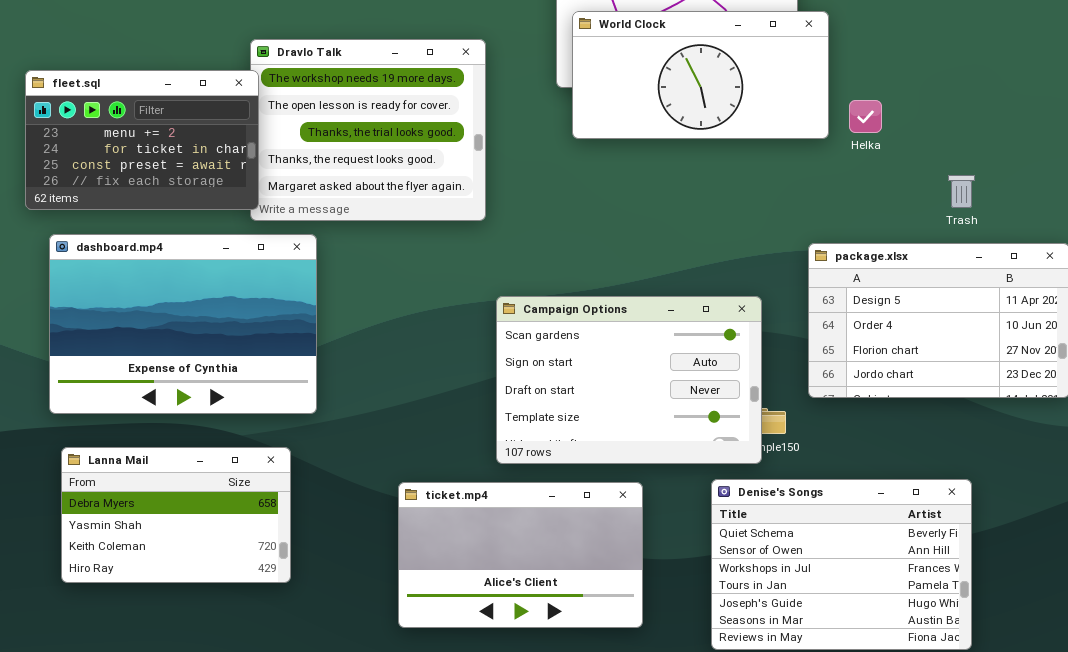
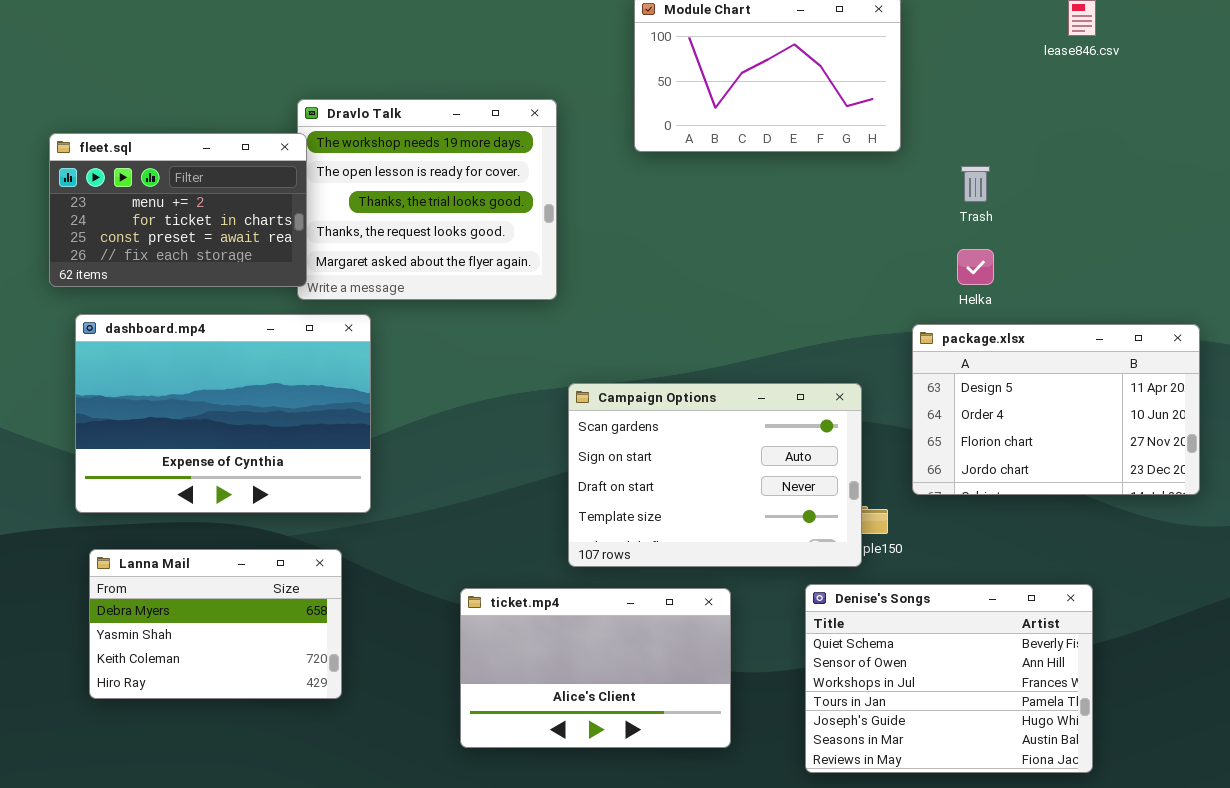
World Clock: [572,11,829,139] -> none, closed
Helka: [849,100,882,133] -> [957,249,994,285], moved
Trash: [948,175,975,208] -> [961,166,990,202], moved

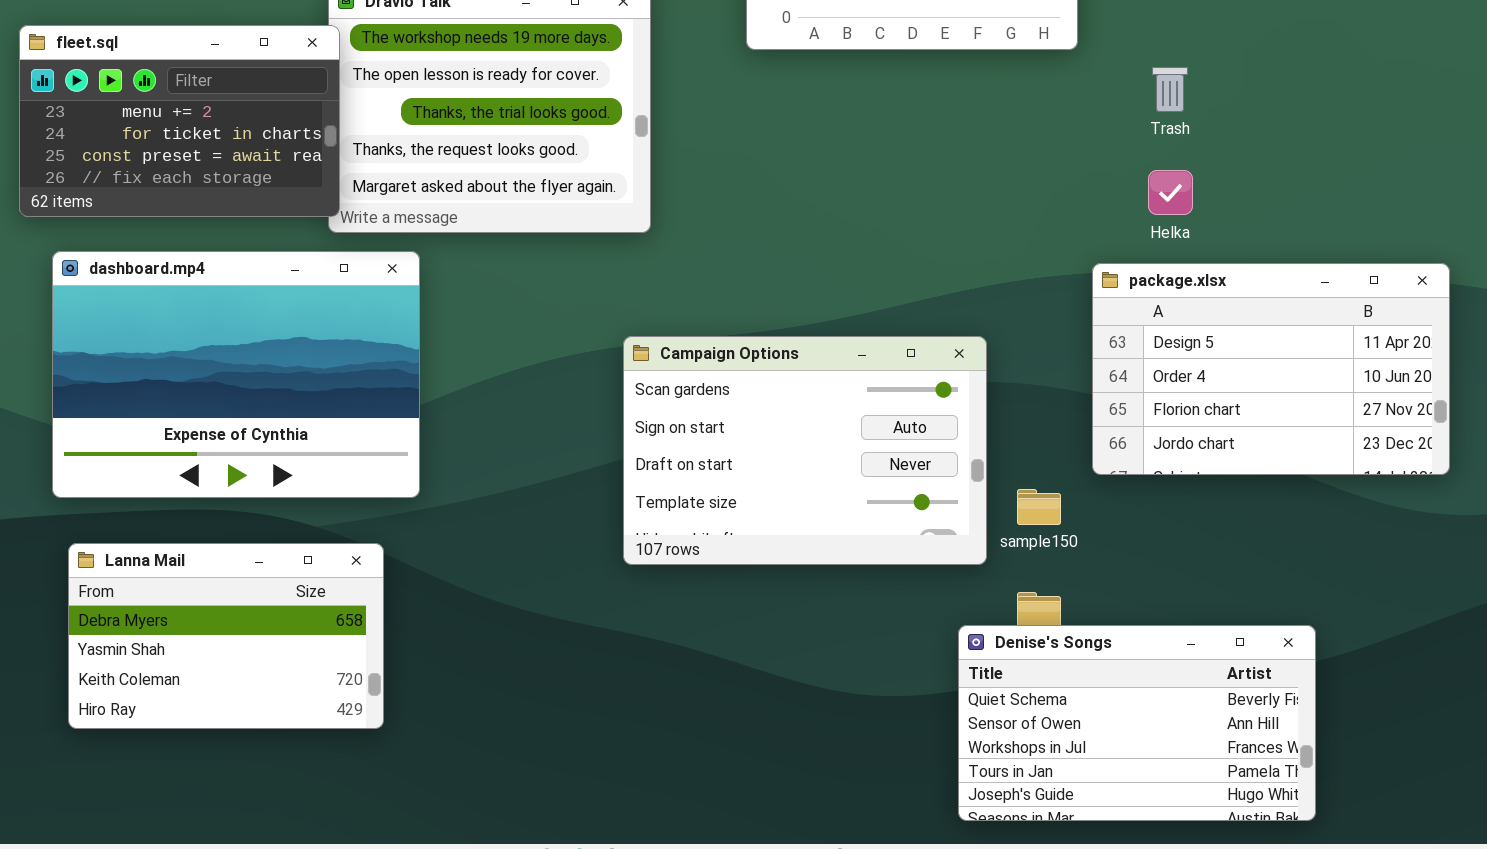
Campaign Options: [568,383,862,567] -> [623,336,987,565], moved
Denise's Songs: [805,584,1093,773] -> [958,625,1316,821], resized
ticket.mp4: [460,588,731,748] -> none, closed

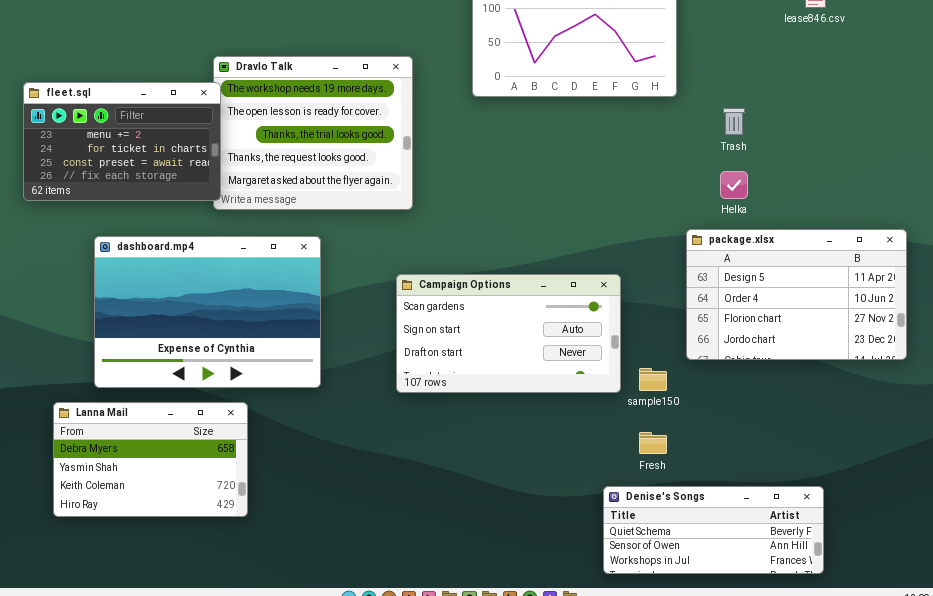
dashboard.mp4: [52,251,420,498] -> [94,236,321,388], moved
Campaign Options: [623,336,987,565] -> [396,274,621,393], resized
Denise's Songs: [958,625,1316,821] -> [603,486,824,574], resized

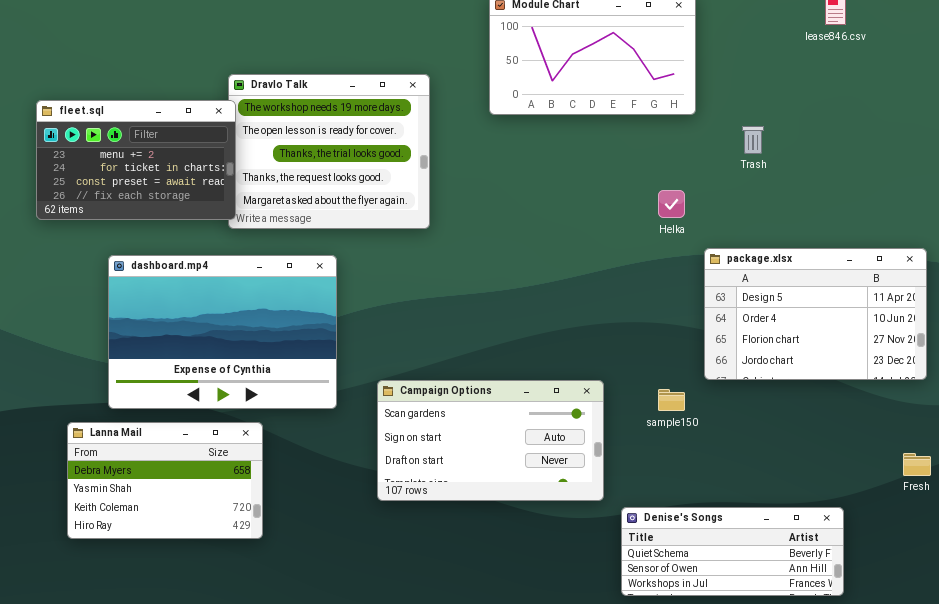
Helka: [720,171,748,199] -> [658,190,685,218], moved
Campaign Options: [396,274,621,393] -> [377,380,604,501], moved
Fresh: [639,432,667,454] -> [903,453,931,476], moved

